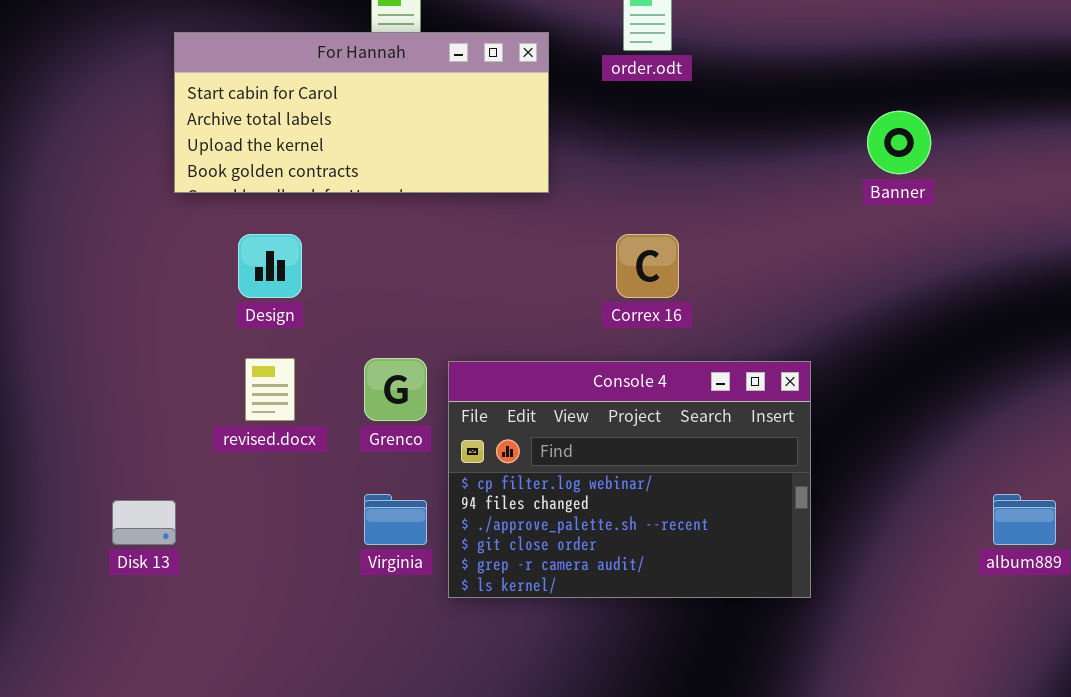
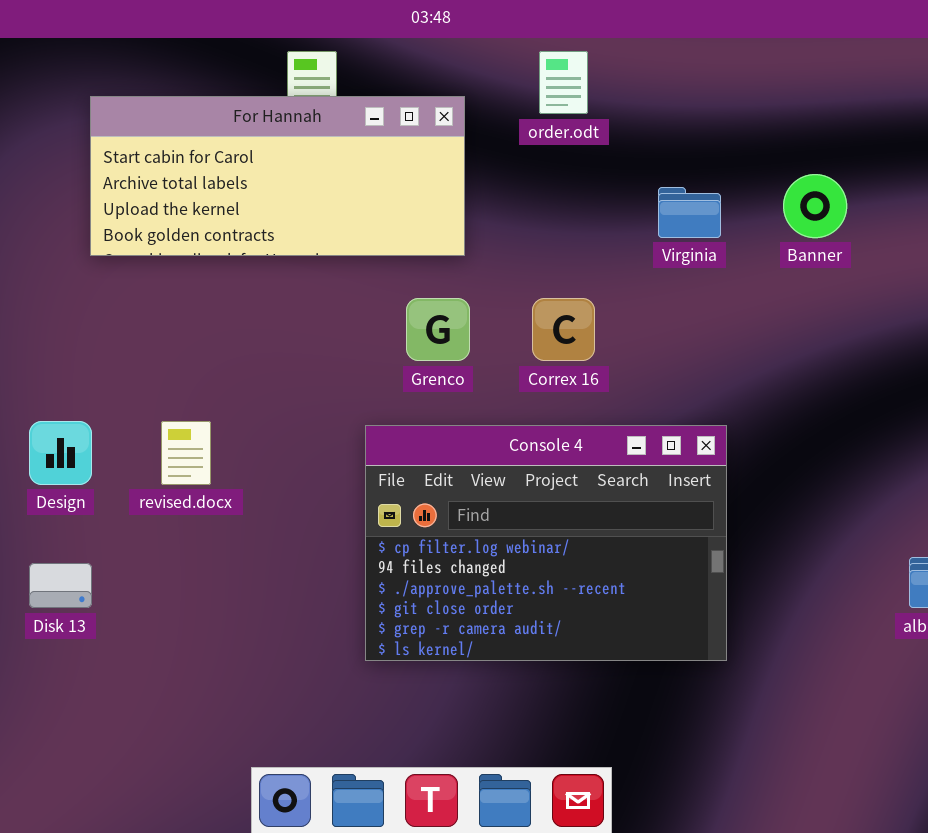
Design: [238,234,302,298] -> [29,421,92,485], moved
Grenco: [364,358,427,421] -> [406,298,470,361], moved
Virginia: [364,494,427,545] -> [658,187,721,238], moved

